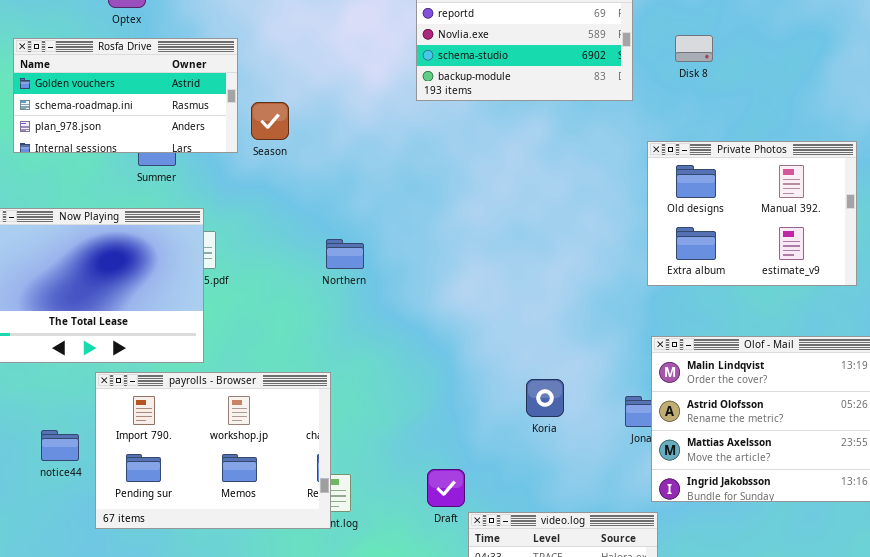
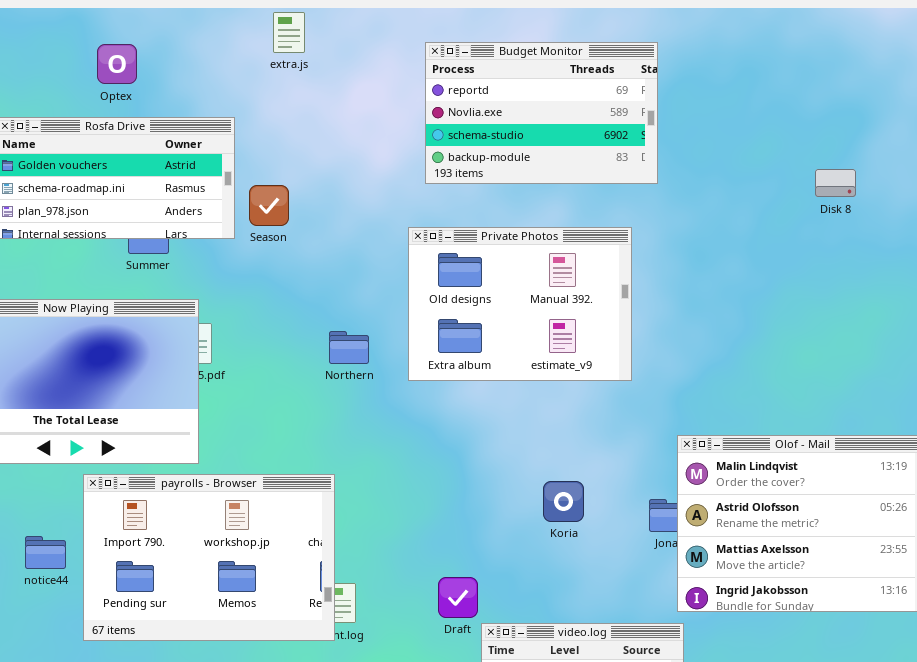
Disk 8: [675,35,713,62] -> [815,169,856,197], moved
Private Photos: [647,141,857,286] -> [408,227,632,381], moved

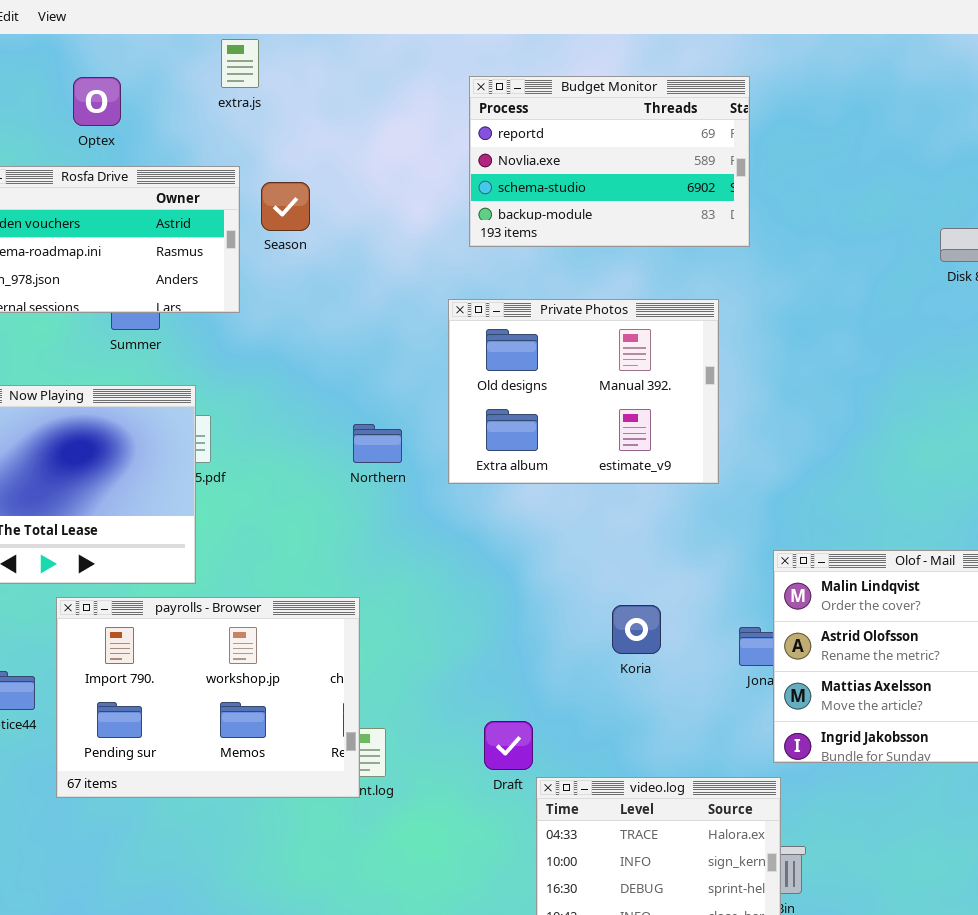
extra.js: [273,12,305,53] -> [221,39,259,88], moved
Season: [249,185,289,226] -> [261,182,310,231], moved

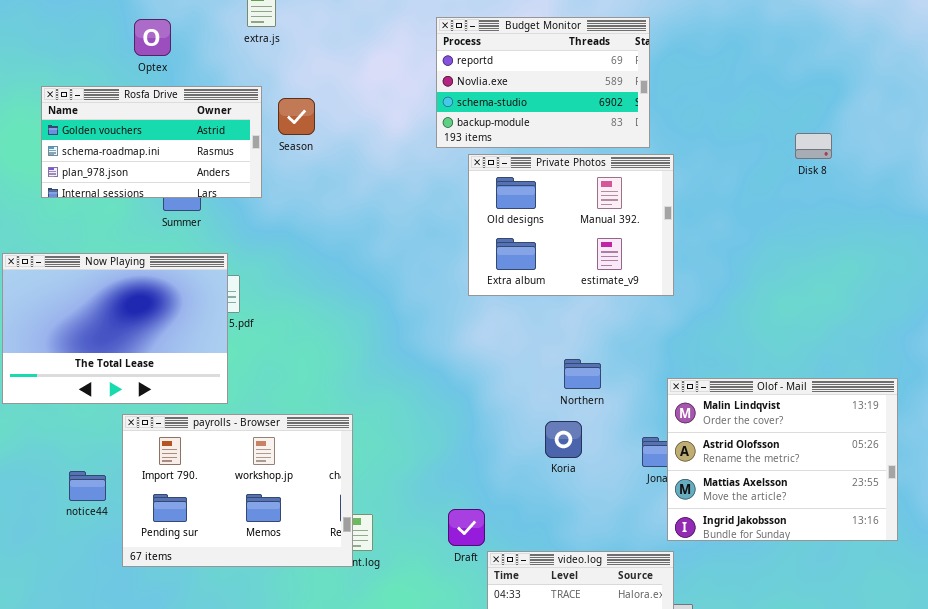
Private Photos: [448,299,719,484] -> [468,154,674,296], moved
Northern: [353,424,402,463] -> [564,359,601,389], moved

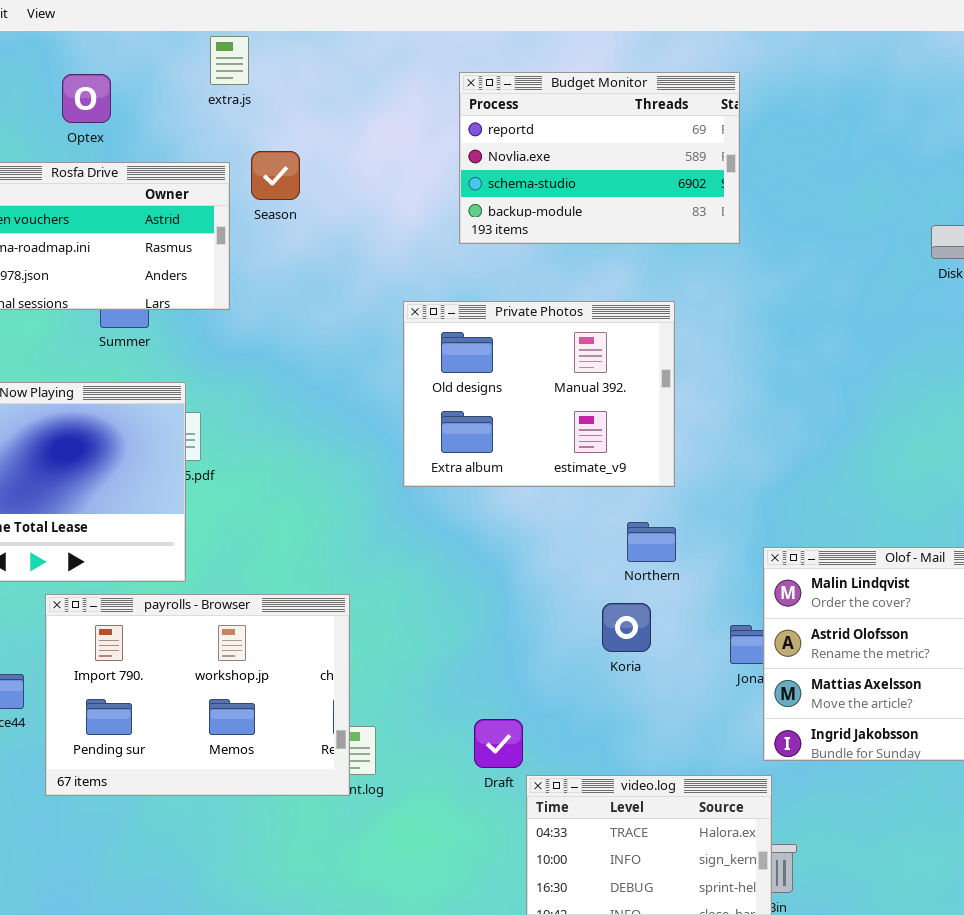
Season: [278,98,315,135] -> [251,151,300,200], moved
Private Photos: [468,154,674,296] -> [403,301,675,487], moved

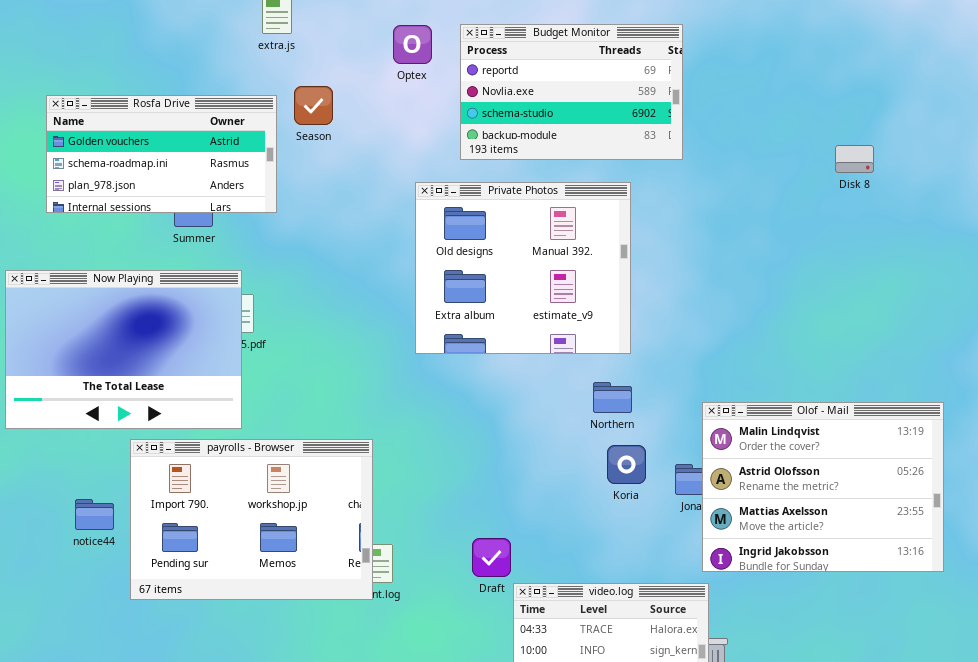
Optex: [62,74,111,123] -> [393,25,432,64], moved
Private Photos: [403,301,675,487] -> [415,182,631,354], resized
Koria: [602,603,651,652] -> [607,445,646,484], moved

